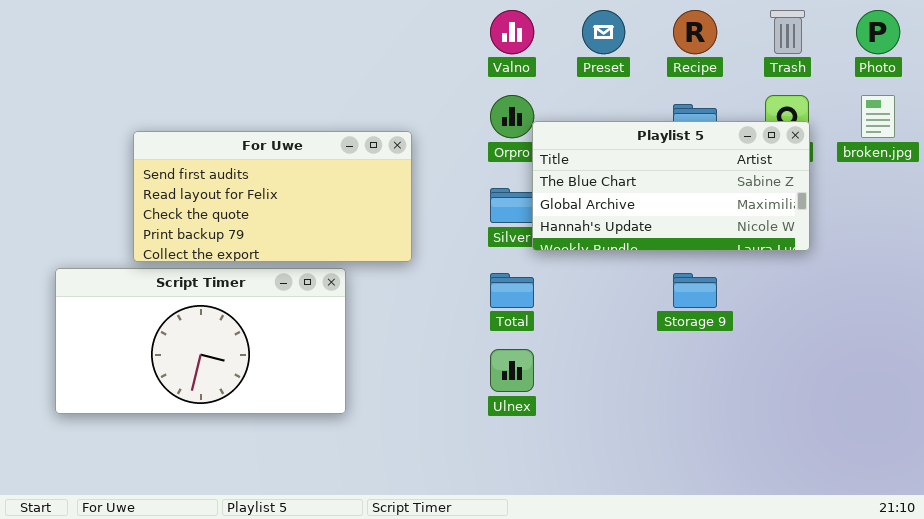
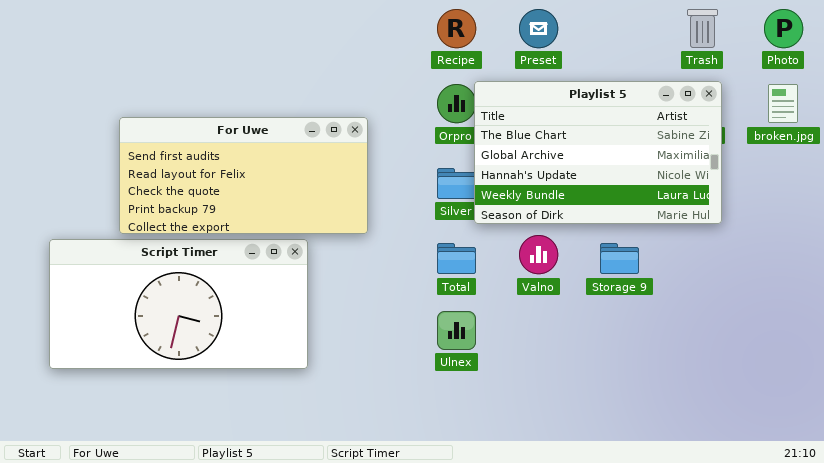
Valno: [490,10,534,54] -> [519,235,558,274], moved
Recipe: [673,10,717,54] -> [437,9,476,48], moved
Playlist 5: [532,121,810,251] -> [474,81,722,224], resized

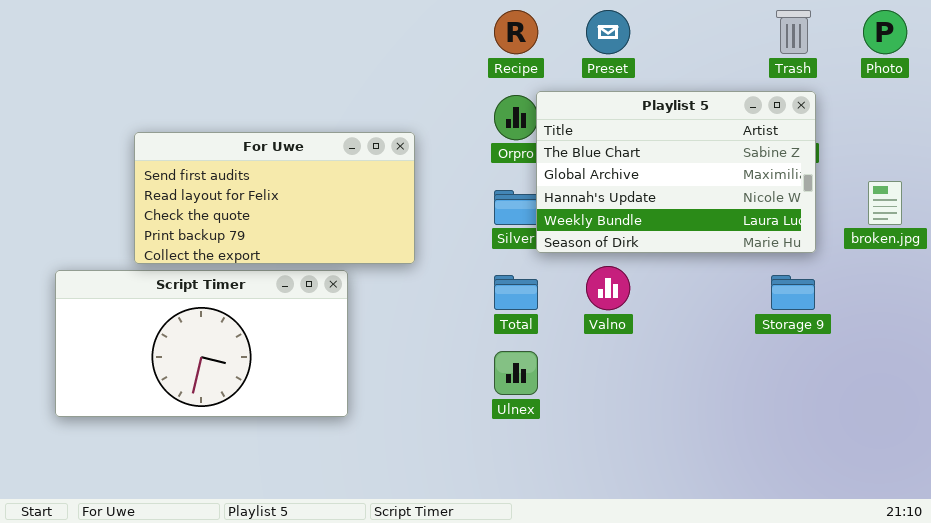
broken.jpg: [768,84,798,123] -> [868,181,902,225], moved
Storage 9: [600,243,639,274] -> [771,275,815,310], moved

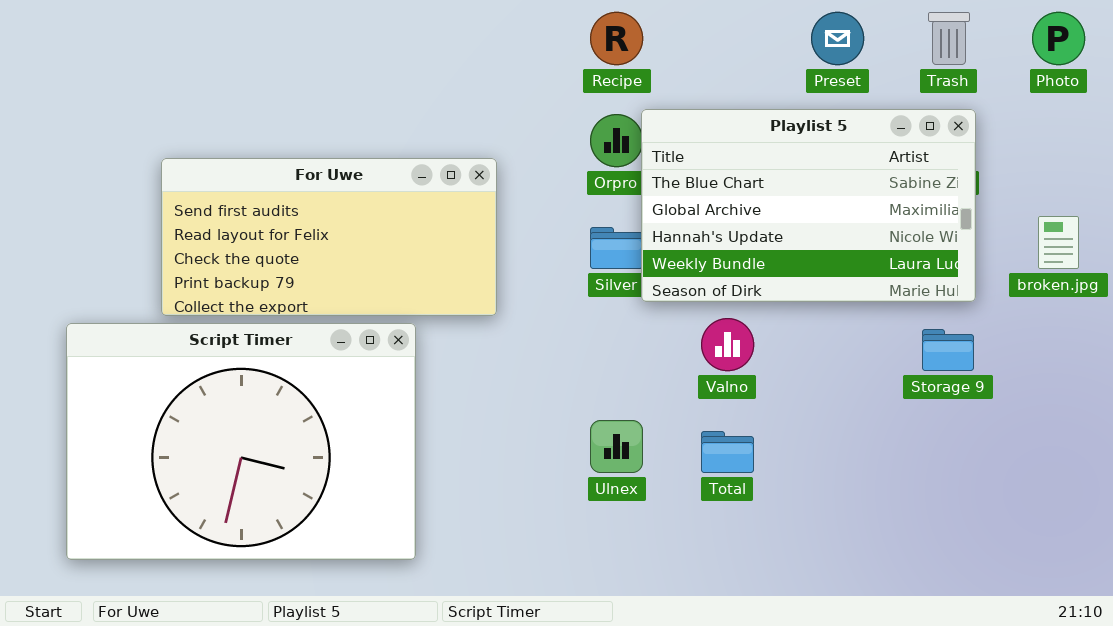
Preset: [586,10,630,54] -> [811,12,864,65], moved
Script Timer: [55,270,348,417] -> [66,323,416,560], resized
Total: [494,275,538,310] -> [701,431,754,473], moved

